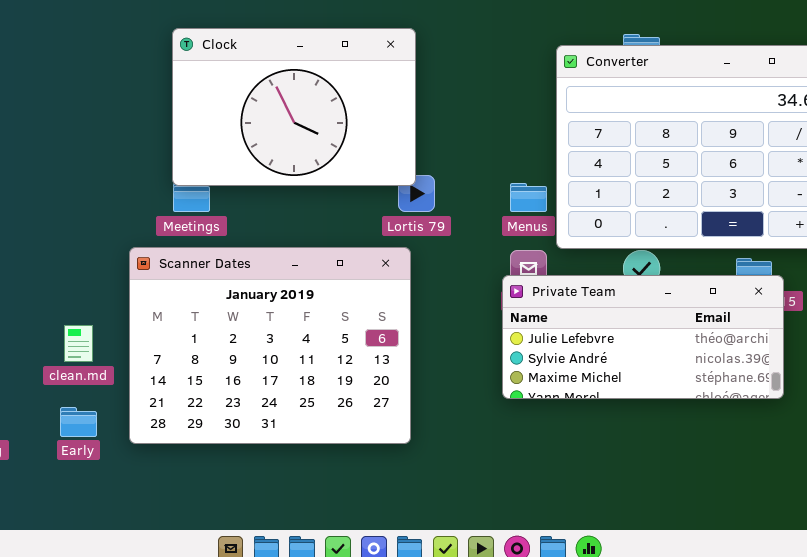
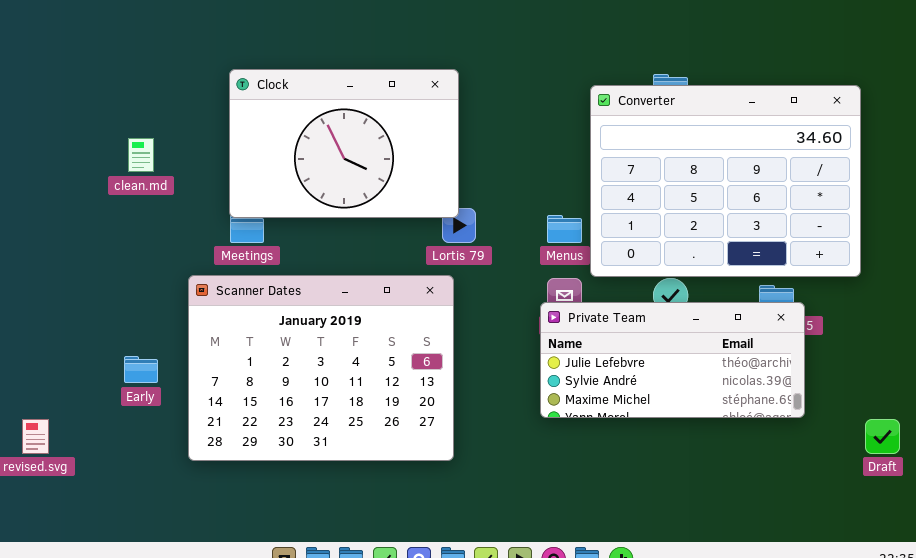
clean.md: [64,325,93,362] -> [128,138,154,172], moved
Early: [60,407,97,437] -> [124,356,158,383], moved

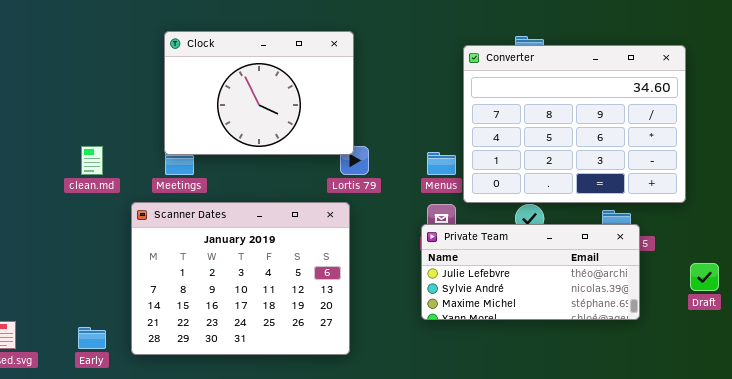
clean.md: [128,138,154,172] -> [81,146,103,175], moved
Early: [124,356,158,383] -> [78,327,106,349], moved
Draft: [865,419,900,454] -> [690,263,719,291], moved

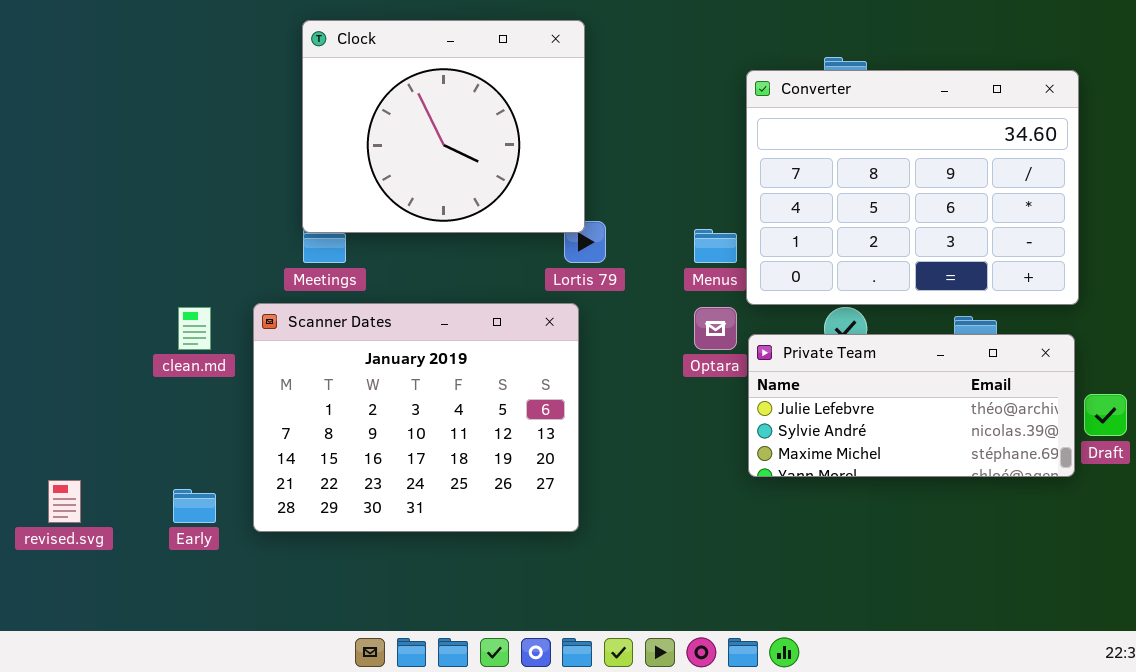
Clock: [164,31,354,155] -> [302,20,585,233], resized
clean.md: [81,146,103,175] -> [178,307,211,350], moved
Private Team: [421,224,640,320] -> [748,334,1075,477], moved

